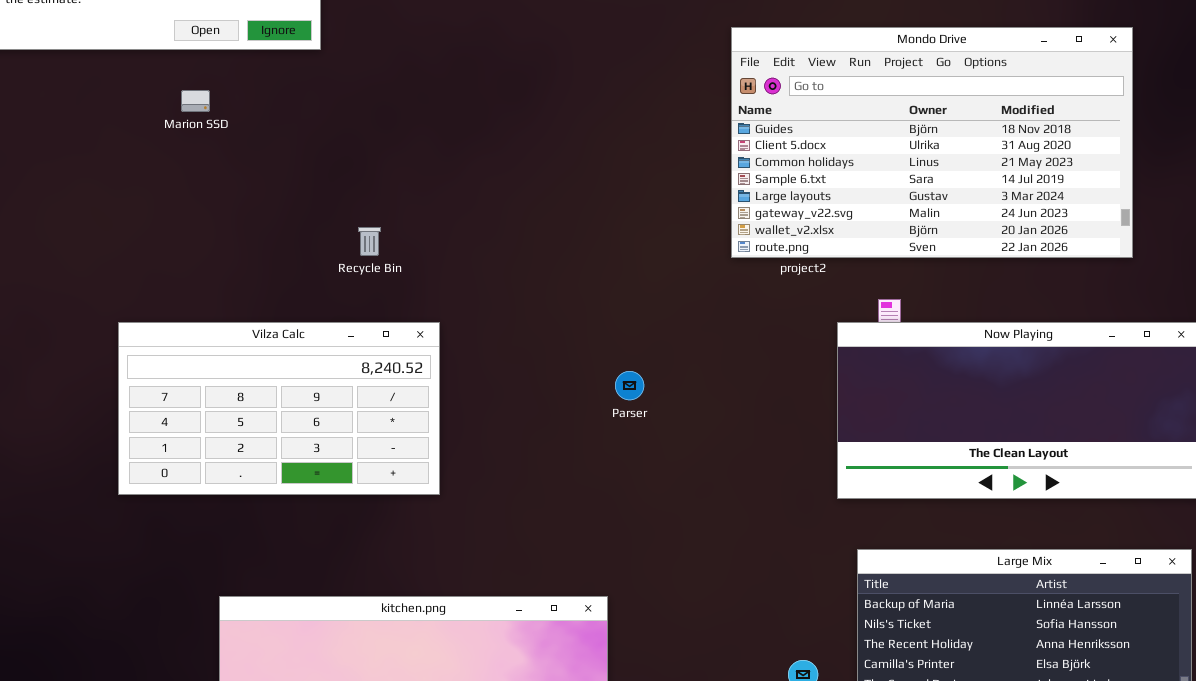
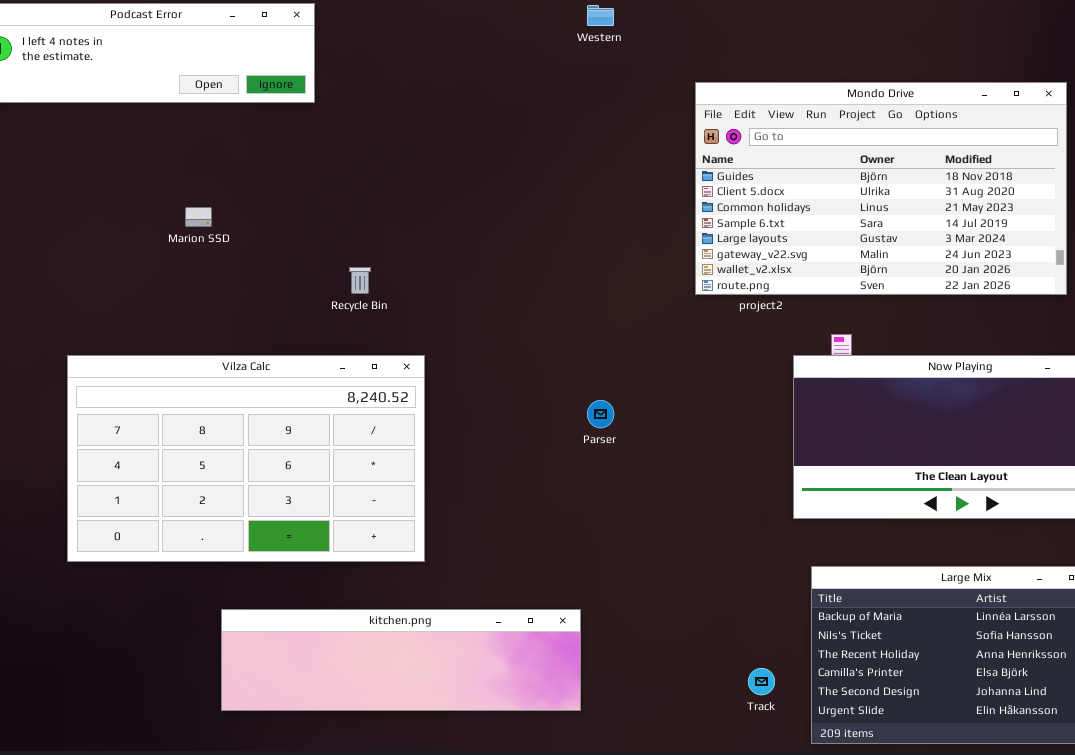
Marion SSD: [181,90,210,112] -> [185,207,212,227], moved
Vilza Calc: [118,322,440,495] -> [67,355,425,562], resized

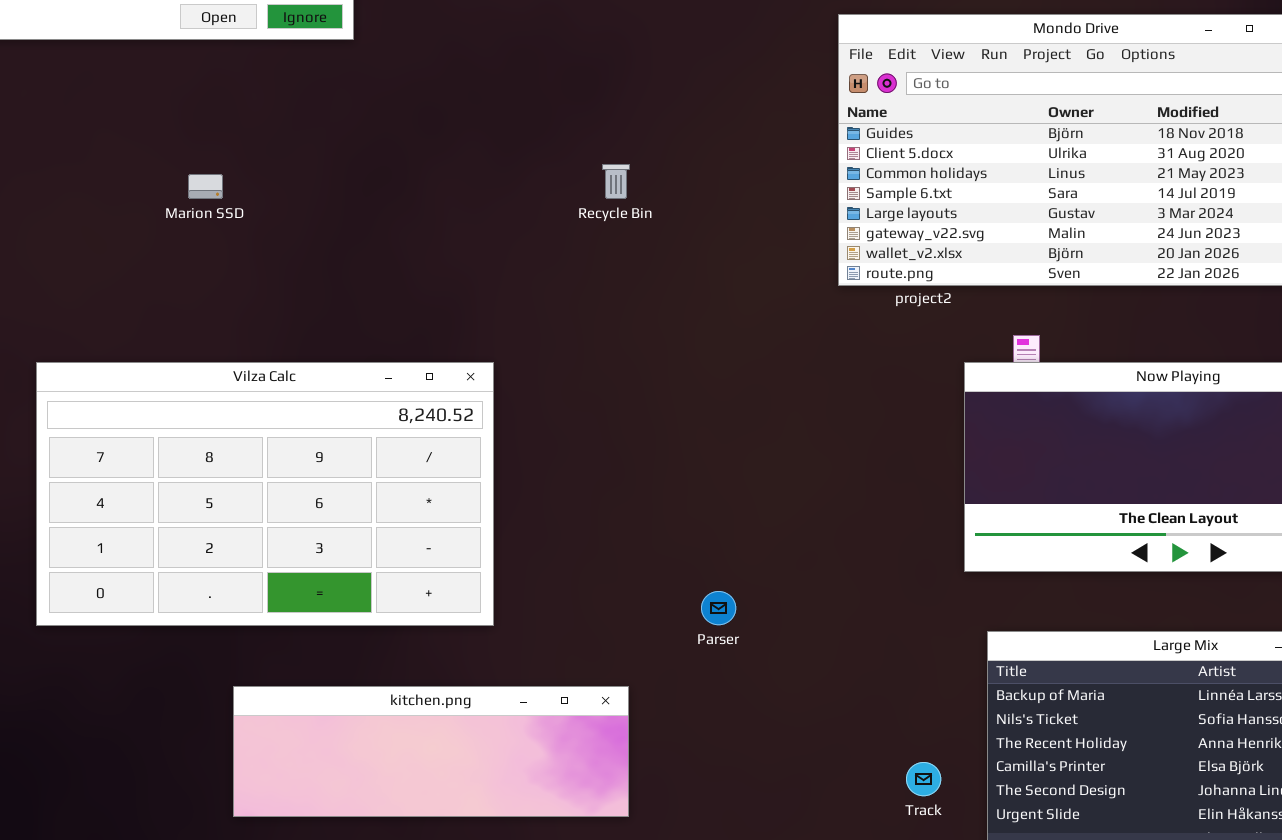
Recycle Bin: [349,267,371,294] -> [602,164,630,199], moved
Parser: [587,400,614,428] -> [701,591,736,625], moved
kitchen.png: [221,609,581,711] -> [233,686,629,817], resized

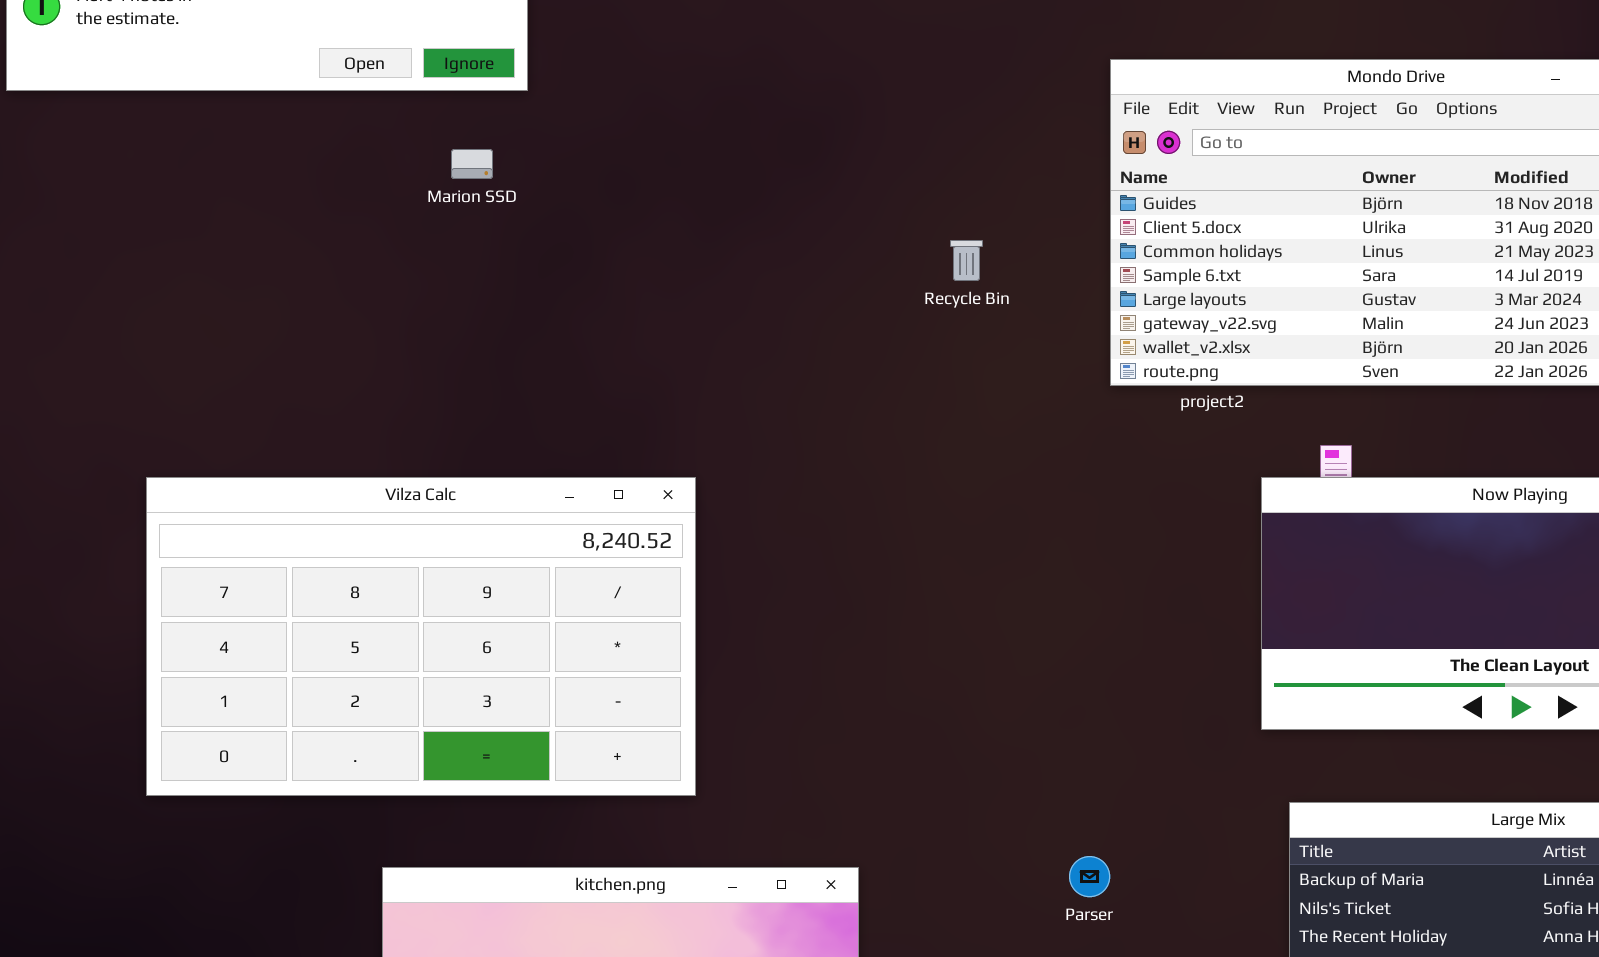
Recycle Bin: [602,164,630,199] -> [950,240,983,281], moved
Marion SSD: [188,174,223,199] -> [451,149,493,179], moved
Parser: [701,591,736,625] -> [1069,856,1110,897], moved

